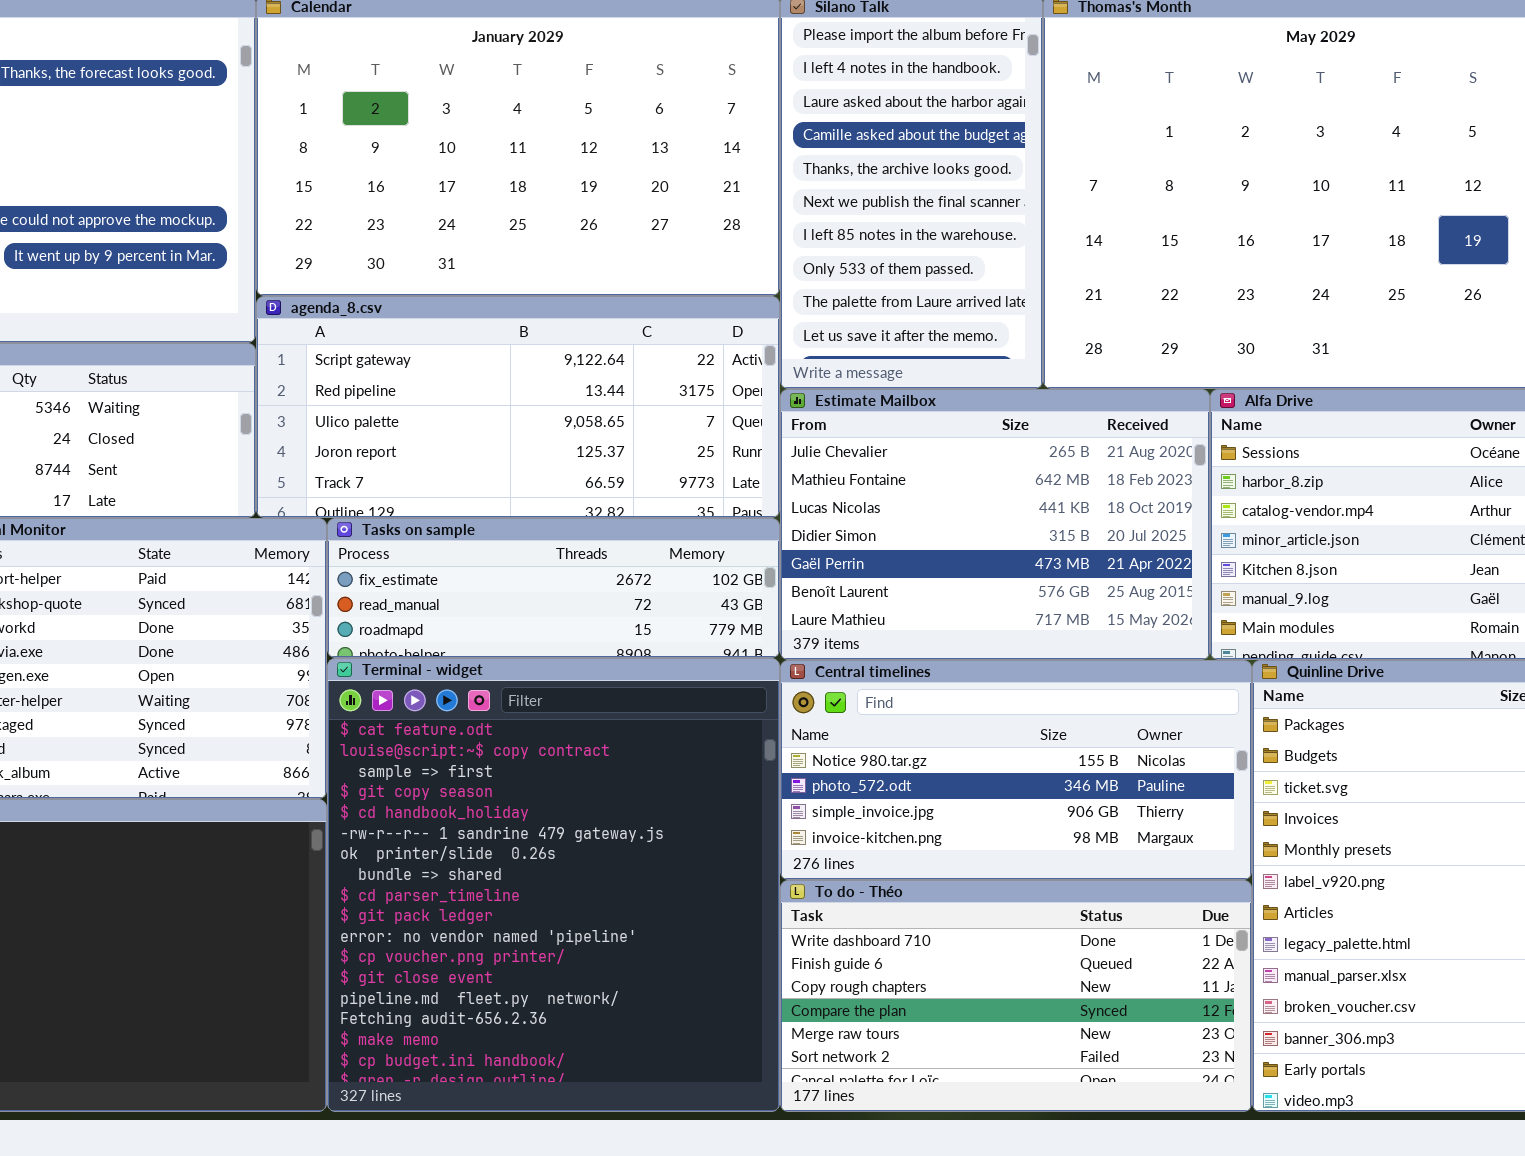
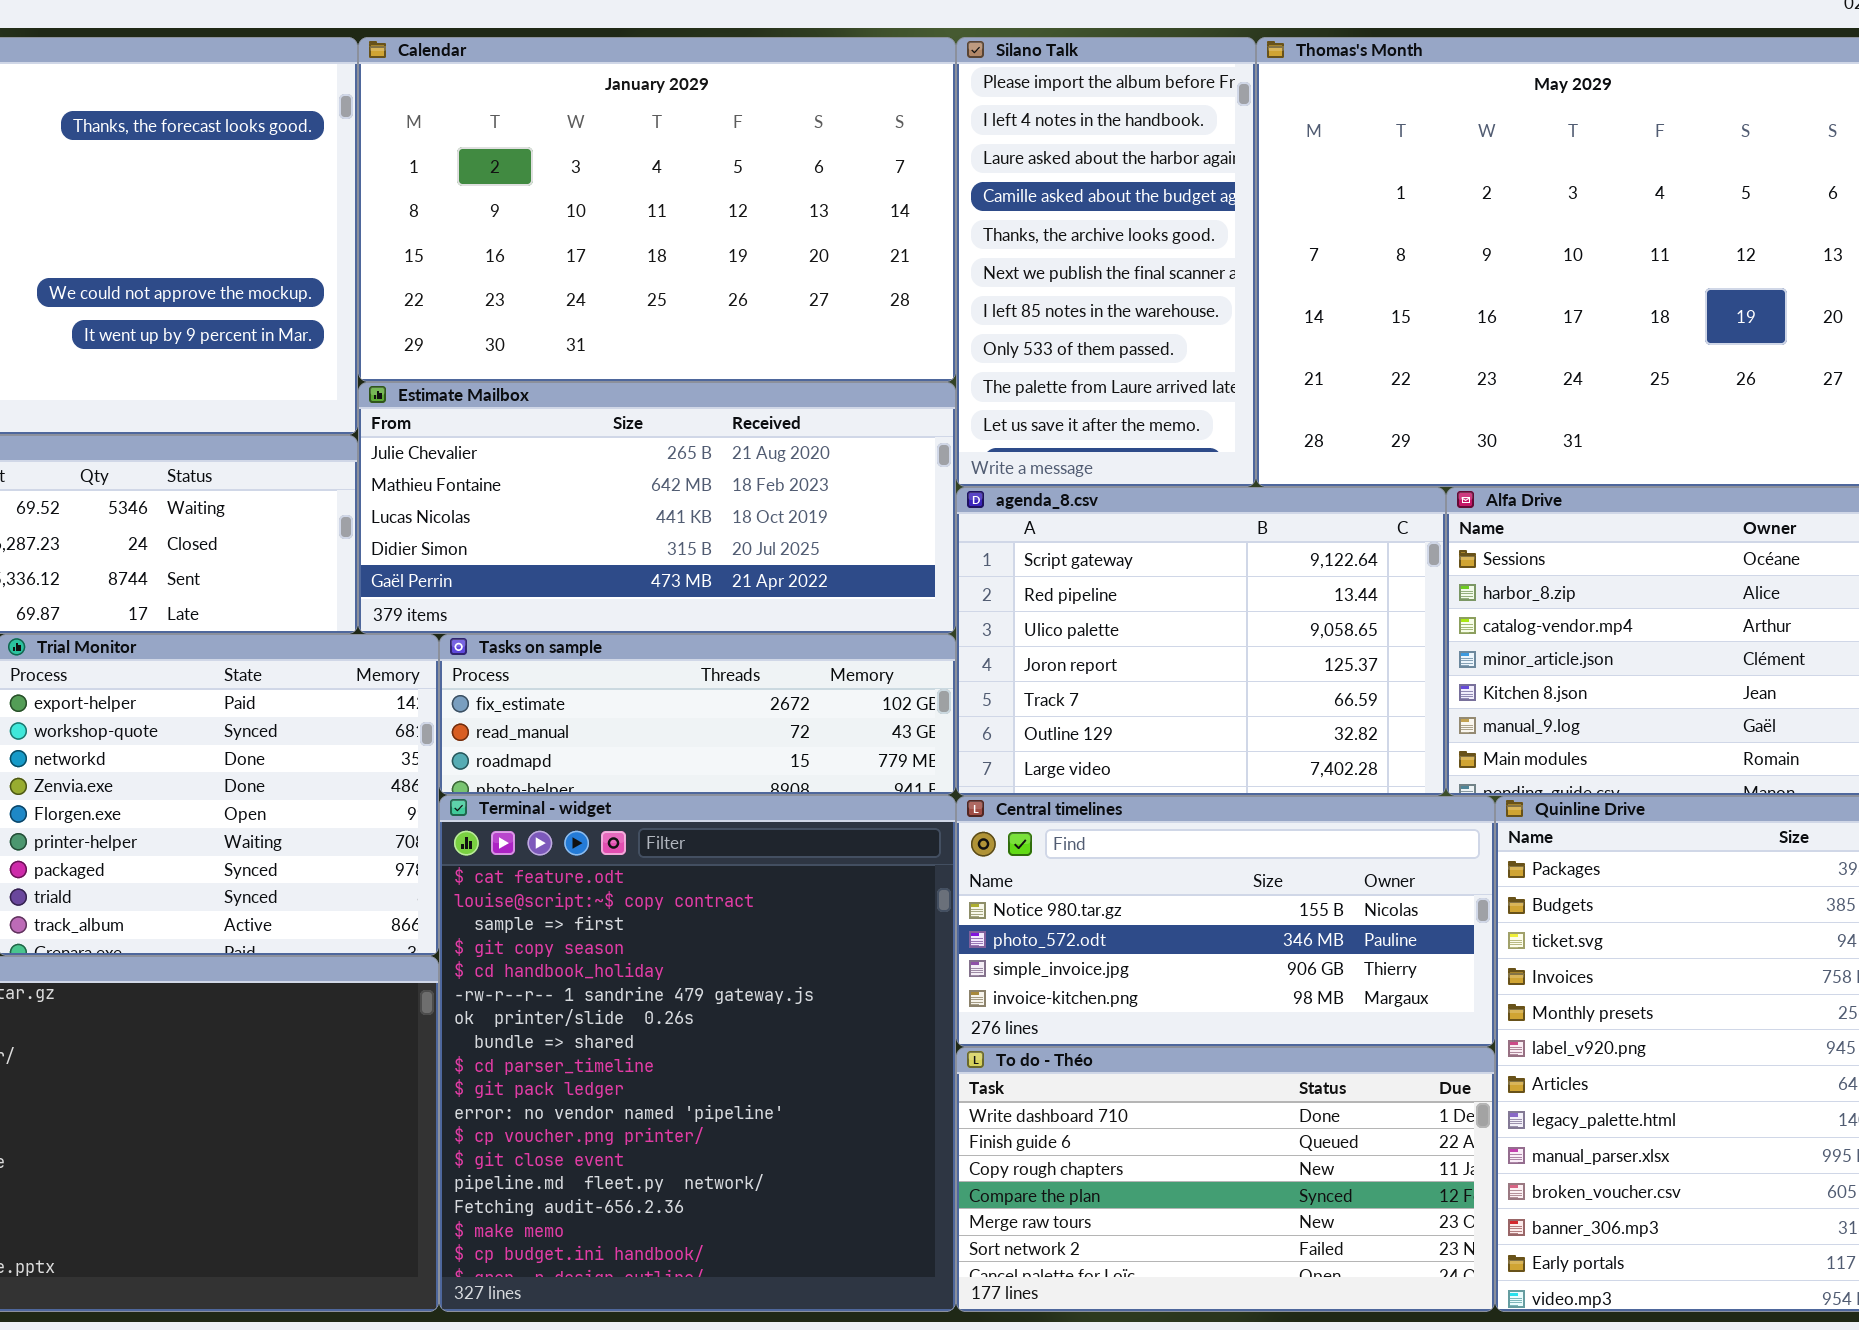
agenda_8.csv: [256,296,780,518] -> [956,487,1446,796], moved, resized
Estimate Mailbox: [780,389,1210,660] -> [358,382,956,634], moved, resized

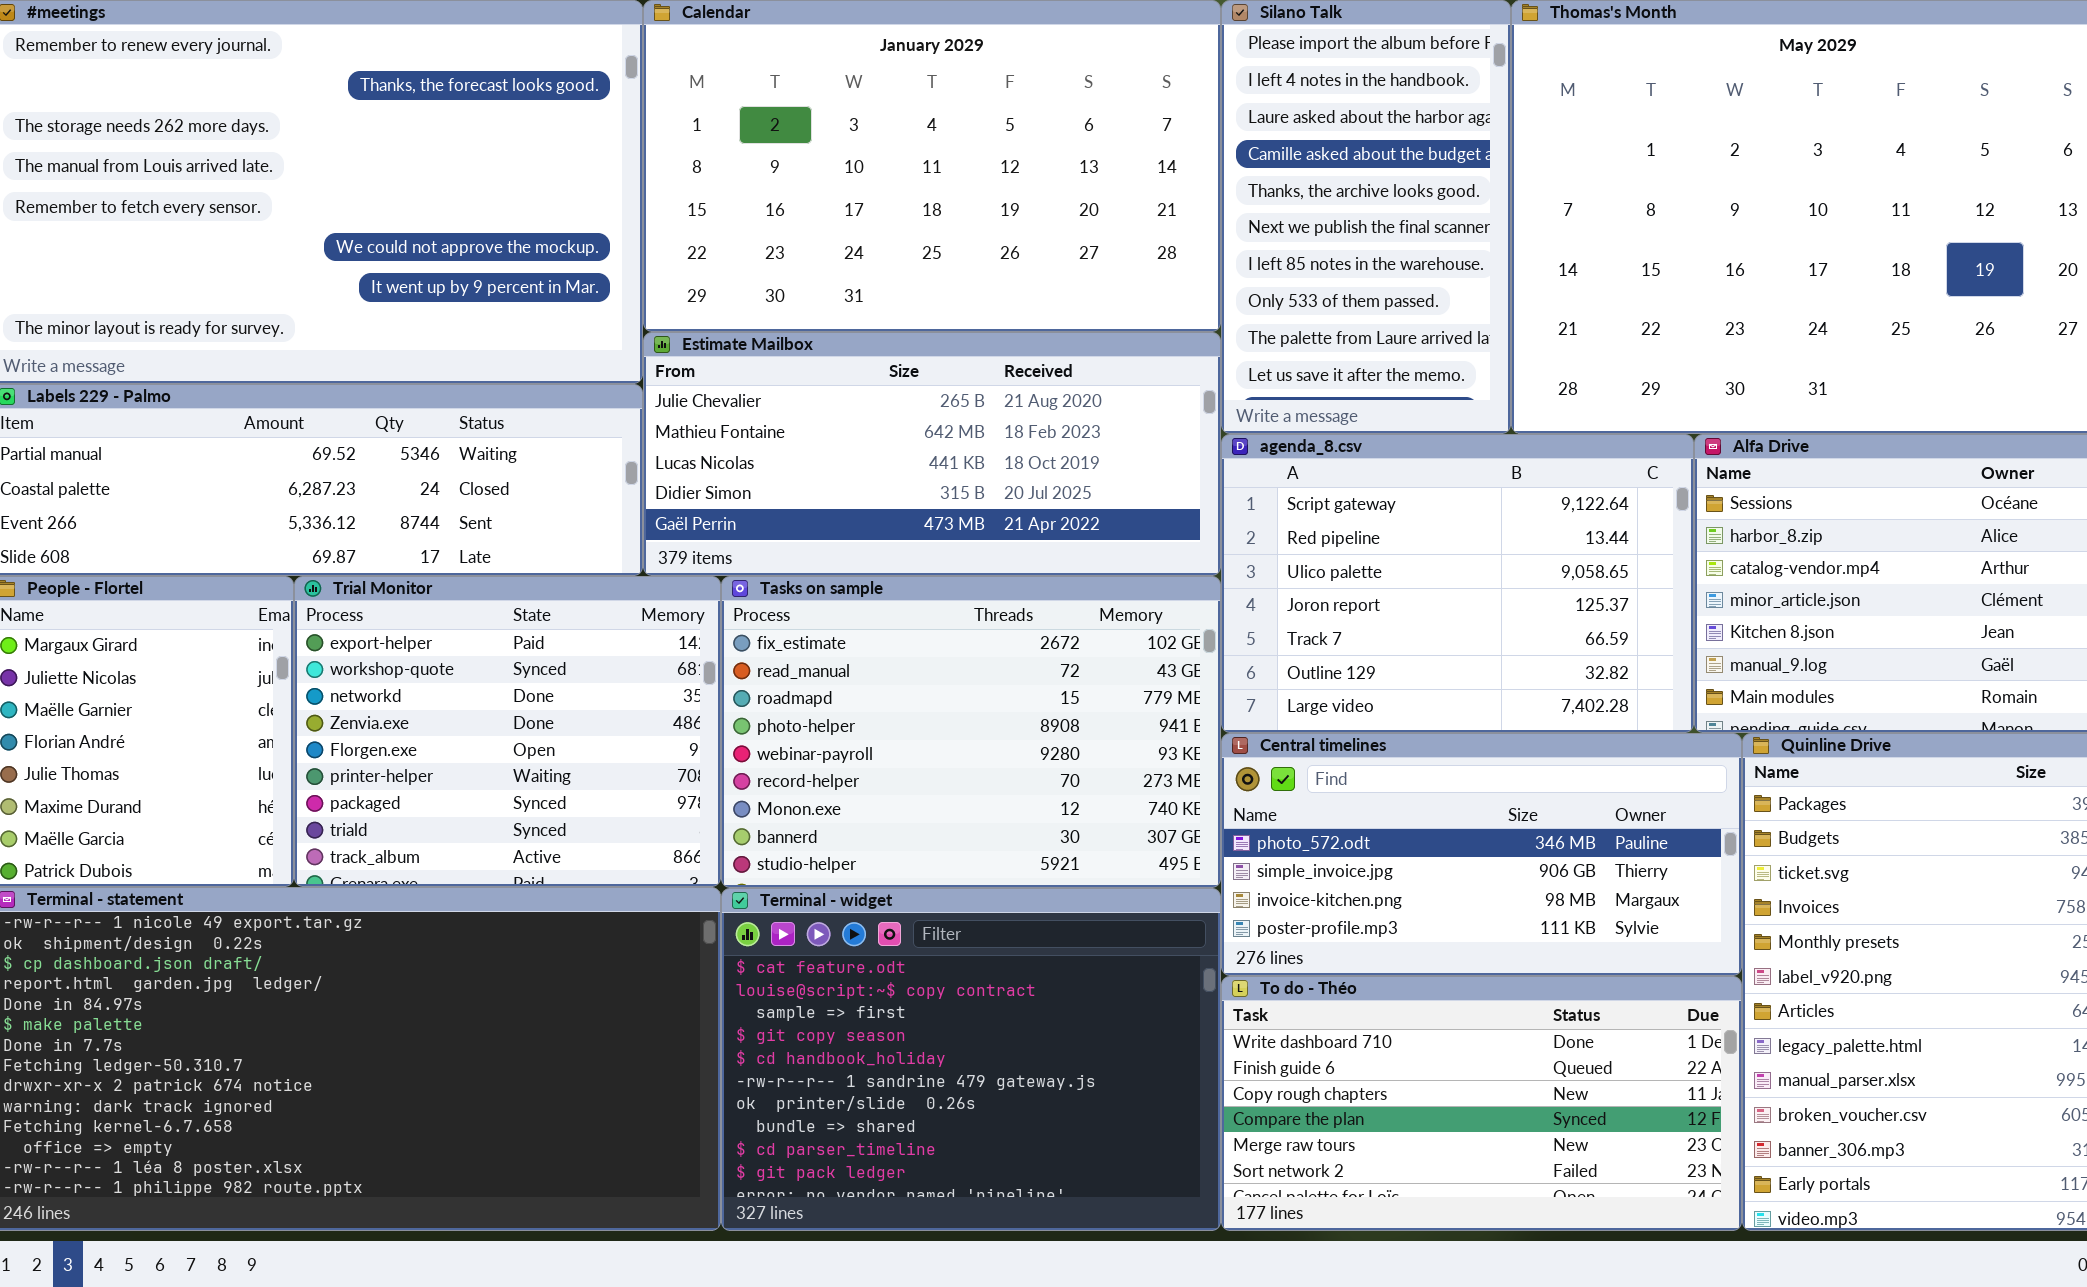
Tasks on sample: [439,634,956,795] -> [721,576,1221,888], resized
Terminal - widget: [439,795,956,1312] -> [721,888,1221,1231], resized
Central timelines: [956,796,1495,1047] -> [1221,733,1742,976], scrolled down 1 row

